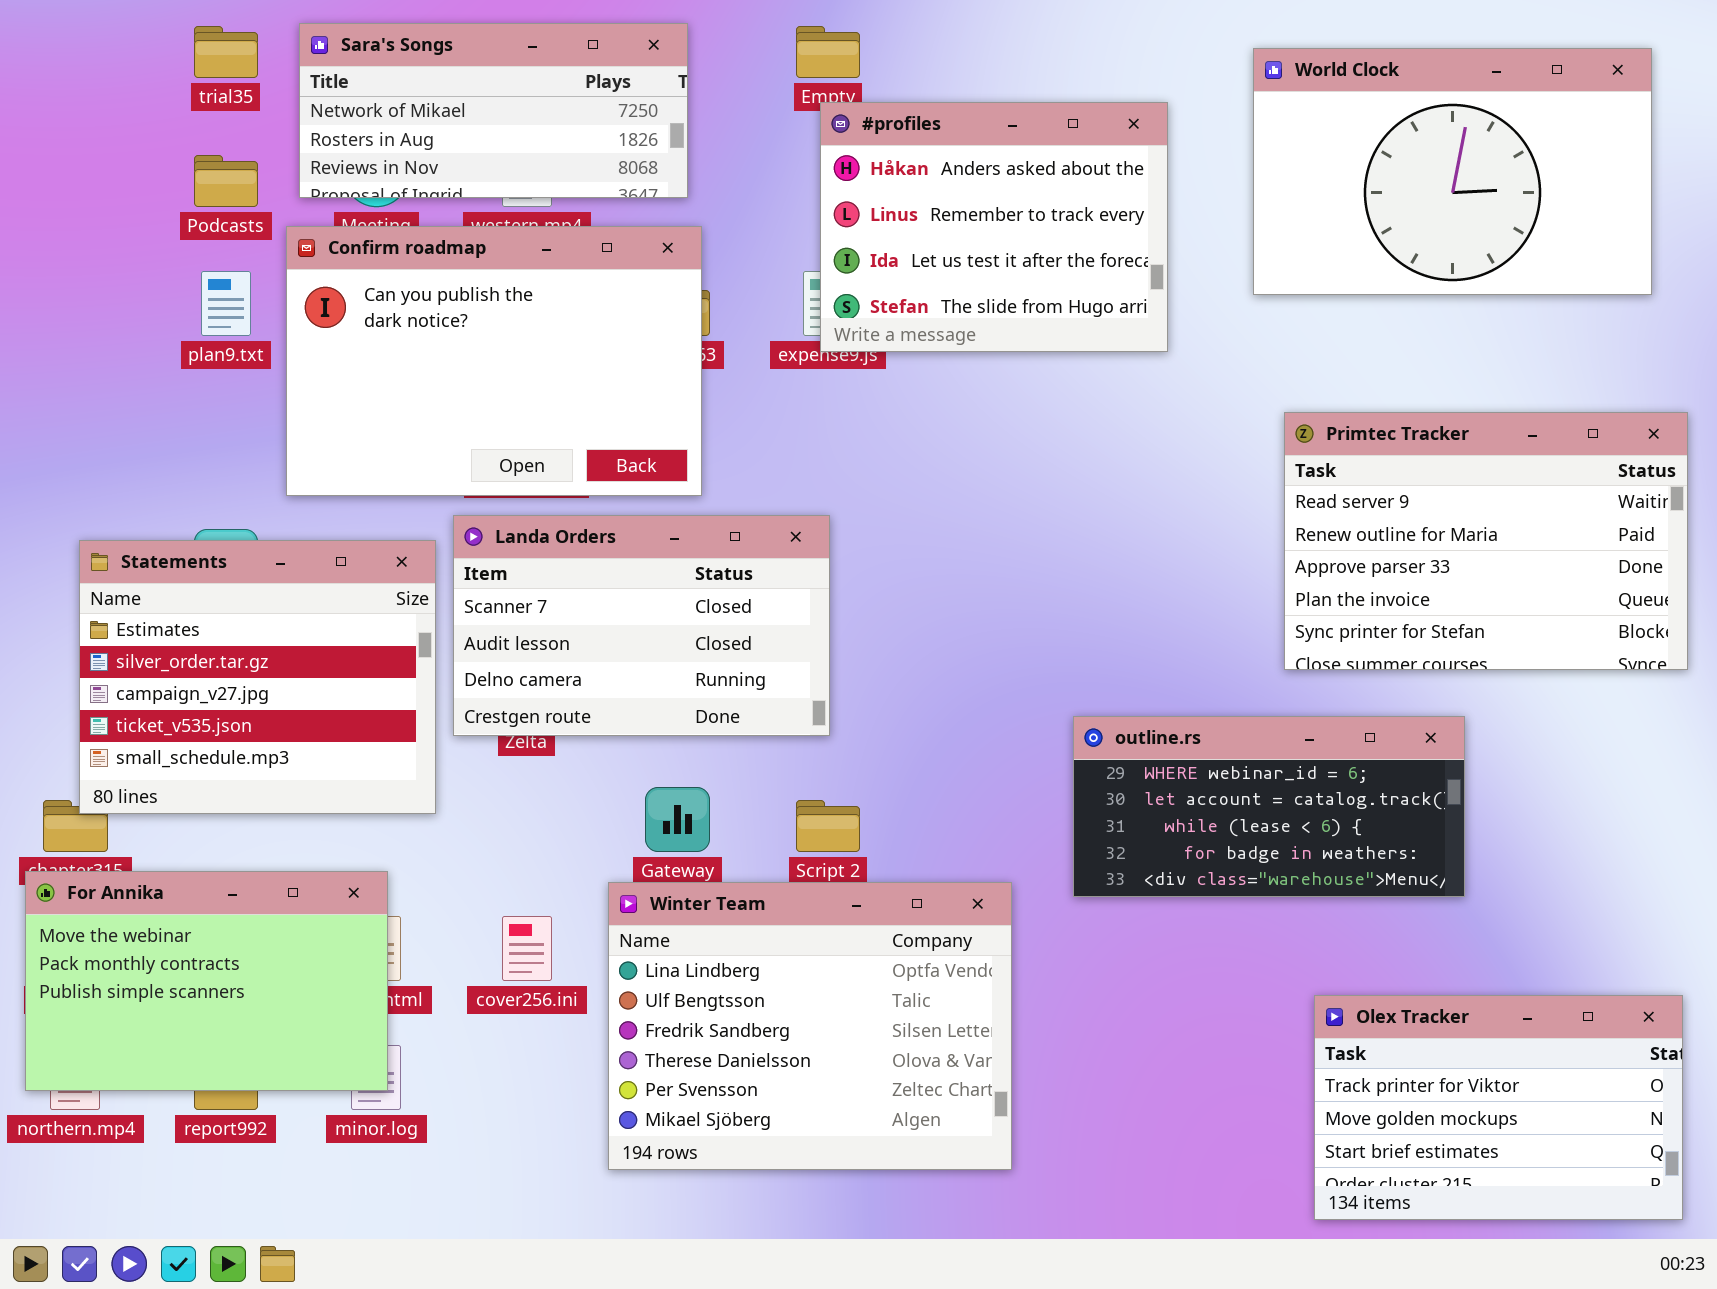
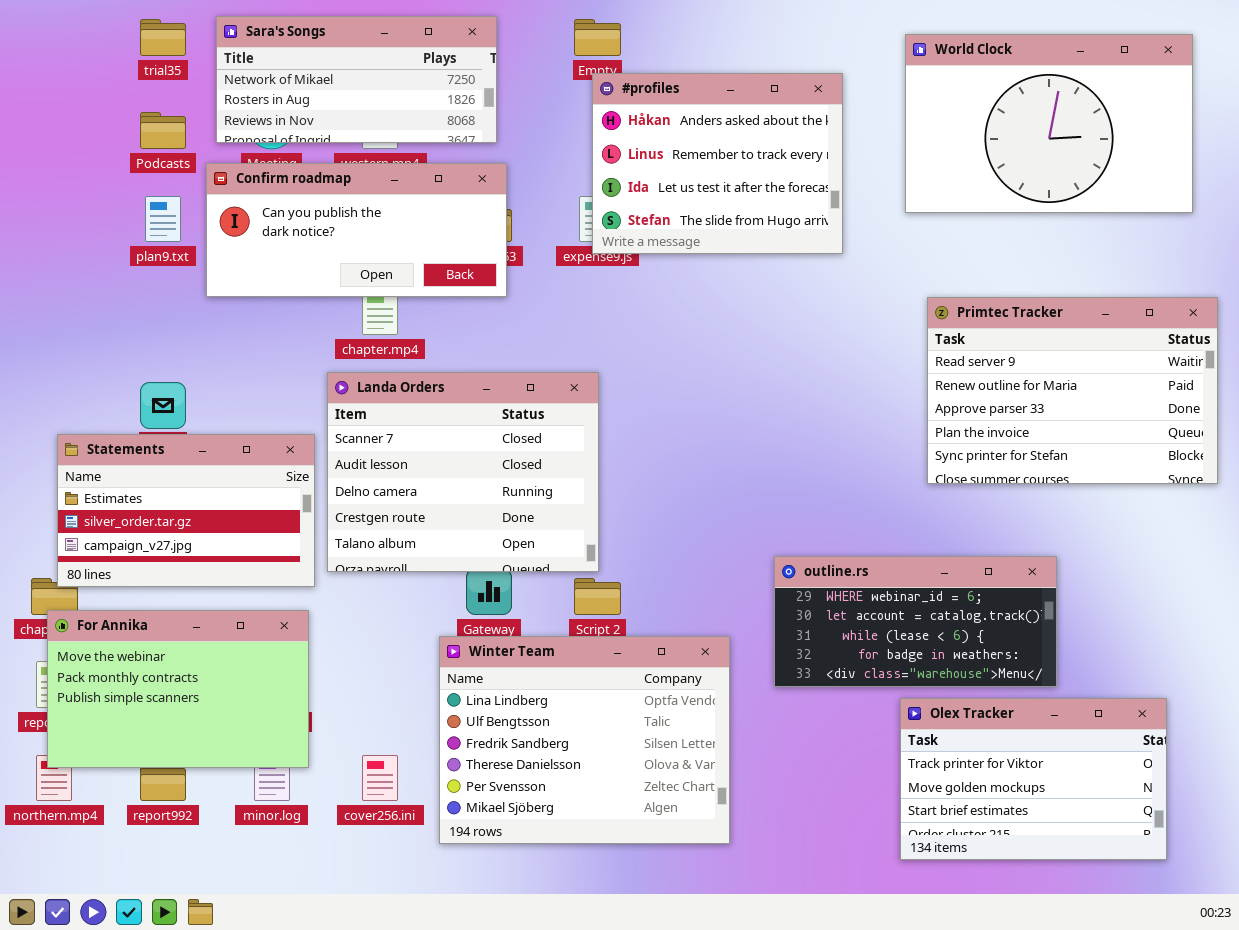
Confirm roadmap: [286,226,702,496] -> [206,163,507,297], resized
Landa Orders: [453,515,830,736] -> [327,372,599,572], resized
Statements: [79,540,436,814] -> [57,434,315,587], resized
outline.rs: [1073,716,1465,897] -> [774,556,1057,687], moved
For Annika: [25,871,388,1091] -> [47,610,309,768], moved
cover256.ini: [502,916,552,981] -> [362,755,398,801], moved
Olex Tracker: [1314,995,1683,1220] -> [900,698,1167,860], moved

